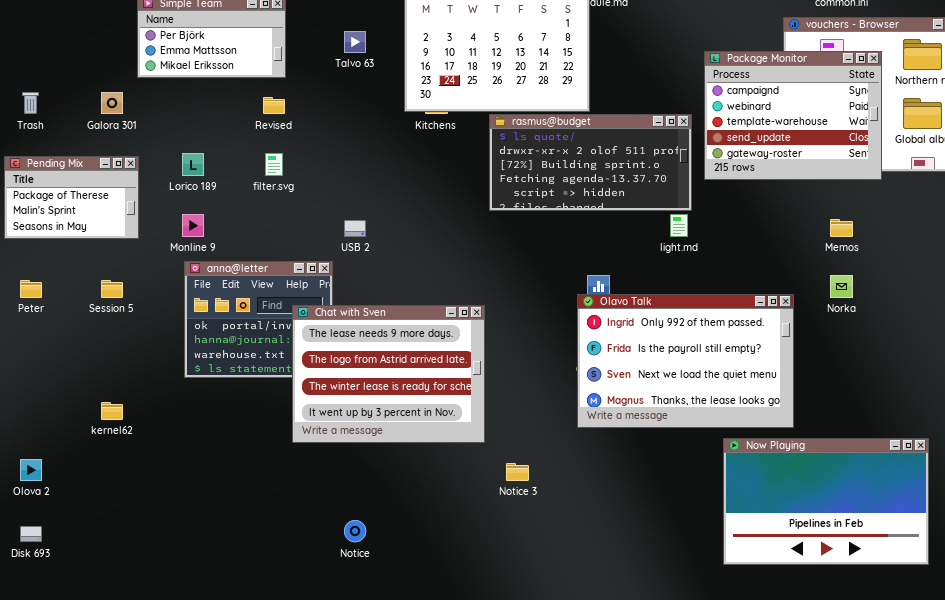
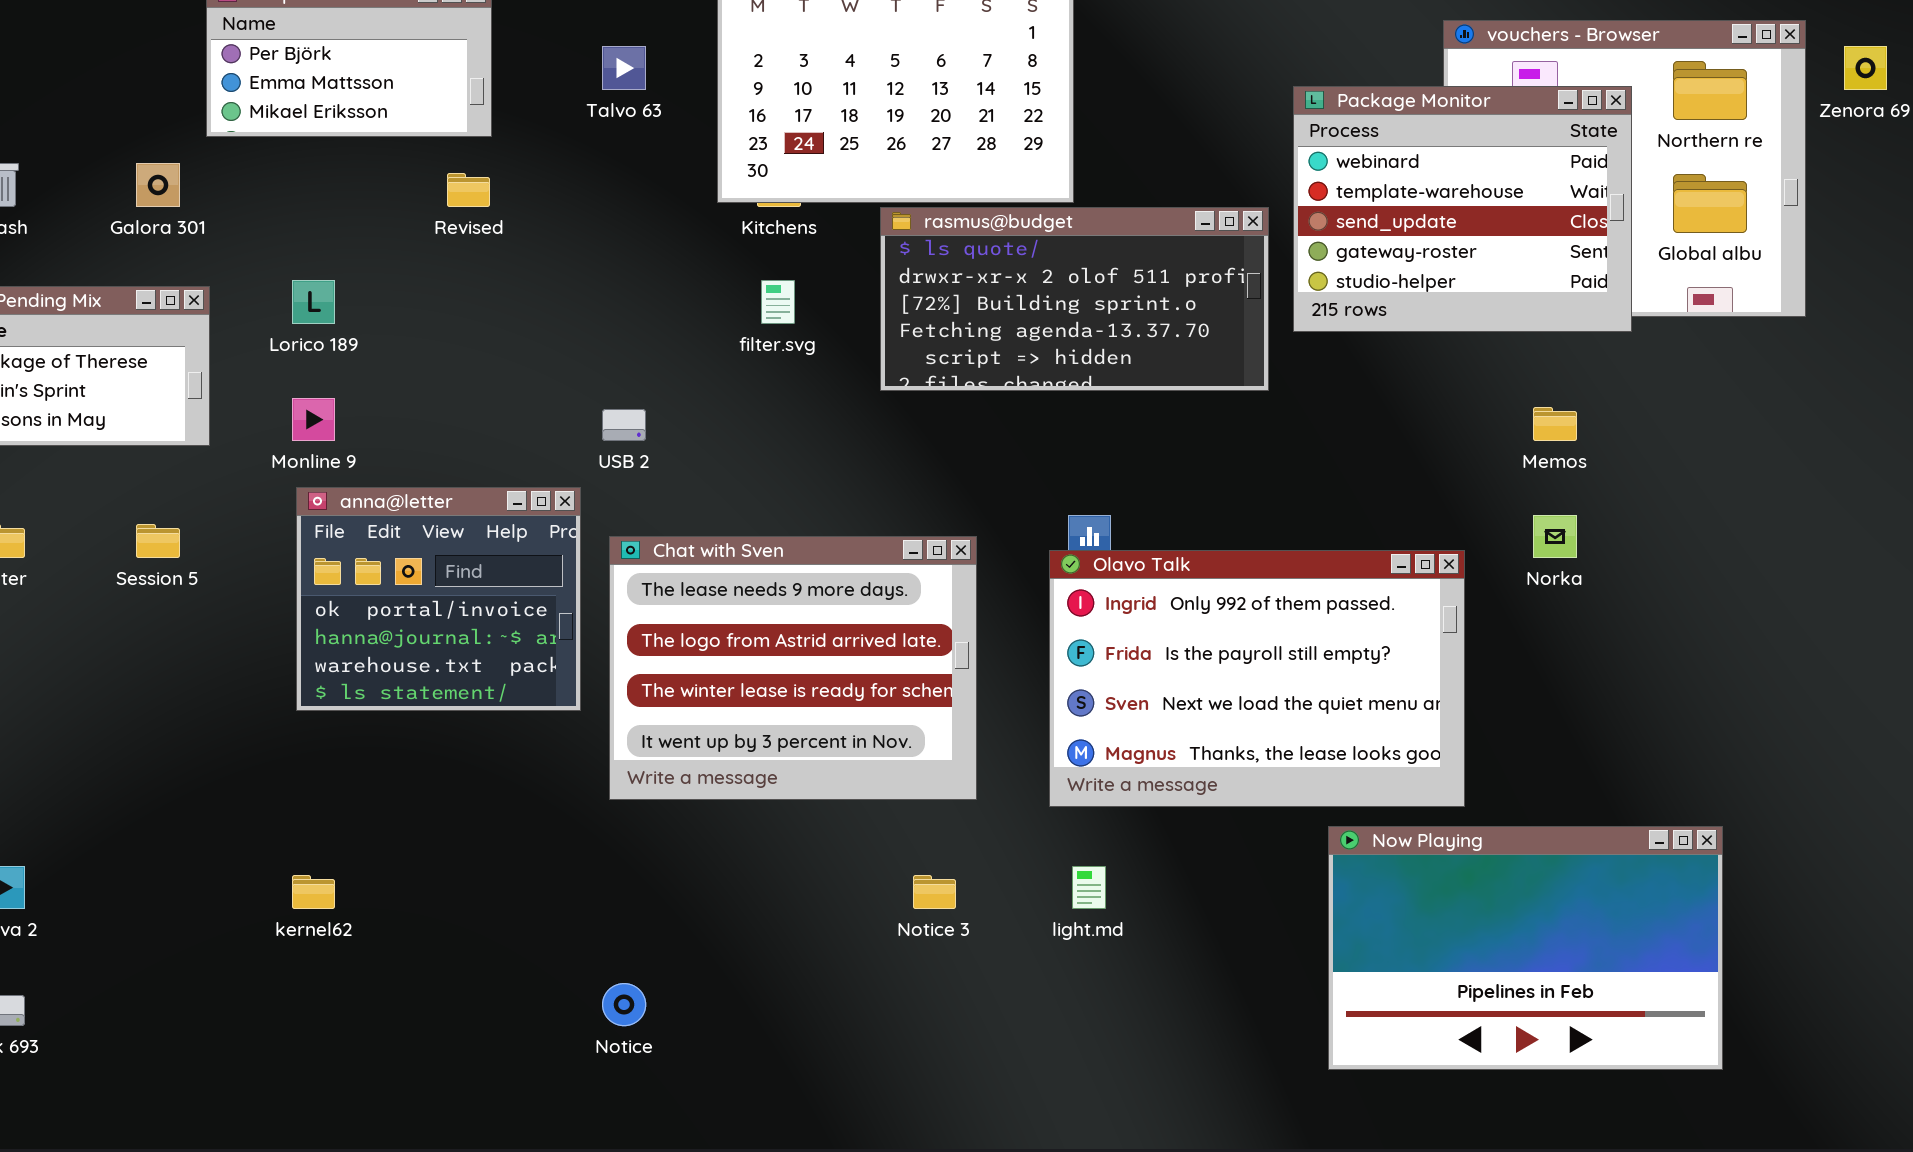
Package Monitor: [704,51,882,180] -> [1293,86,1632,332], scrolled down 1 row
filter.svg: [265,153,283,176] -> [761,280,795,324], moved
light.md: [670,214,688,237] -> [1072,866,1106,909], moved
Chat with Sven: [292,305,485,443] -> [609,536,977,800], moved
kernel62: [101,402,123,420] -> [292,875,335,909], moved

